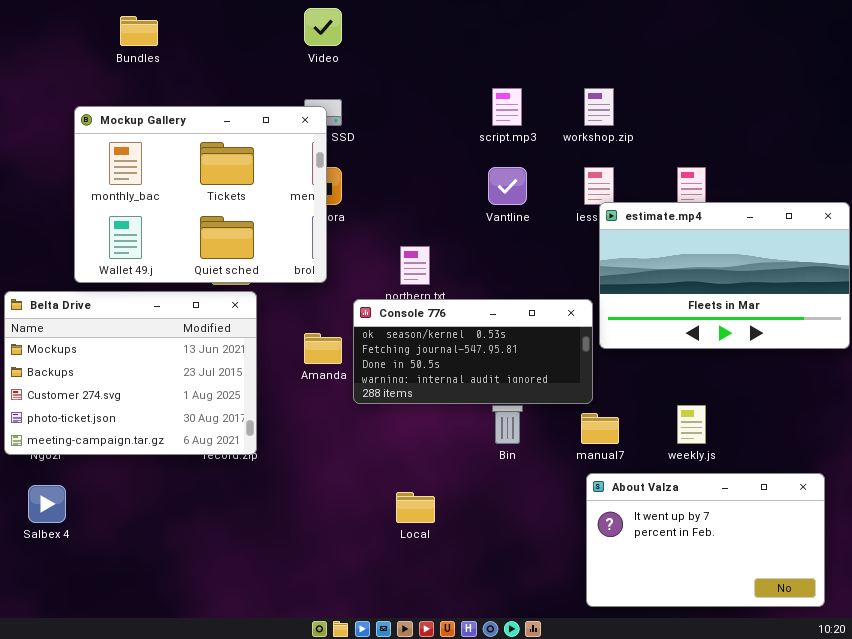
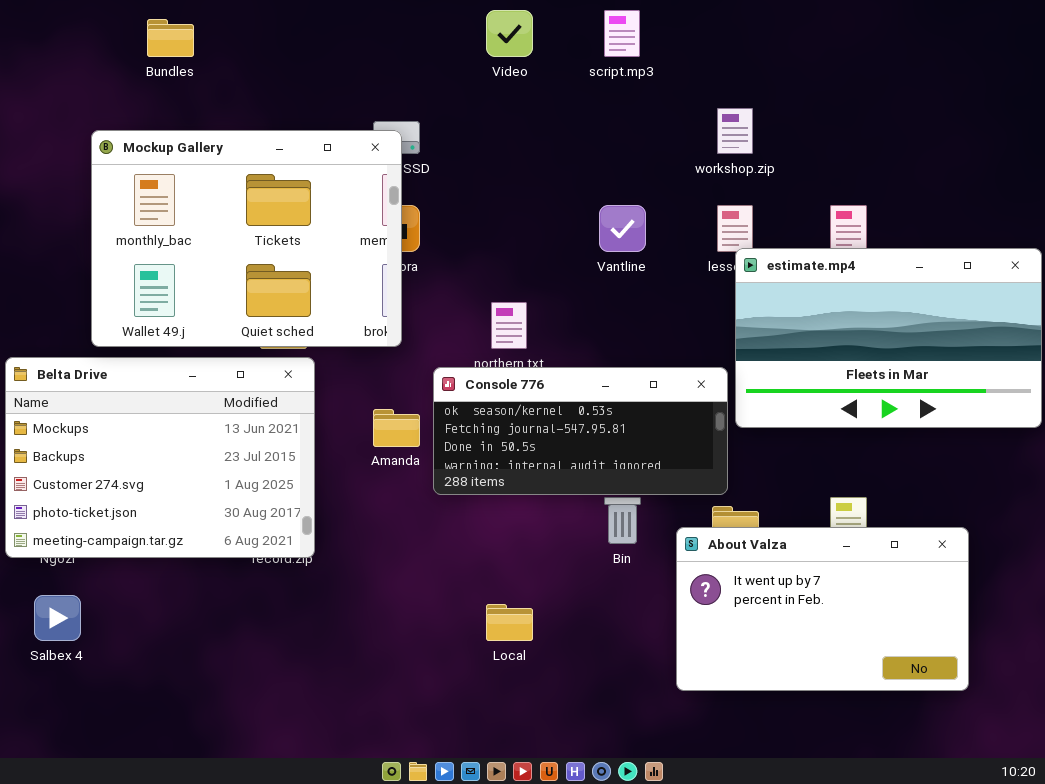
Video: [304,8,342,46] -> [486,10,533,57], moved
script.mp3: [492,88,522,126] -> [604,10,640,57], moved
About Valza: [586,473,825,607] -> [676,527,969,691], moved

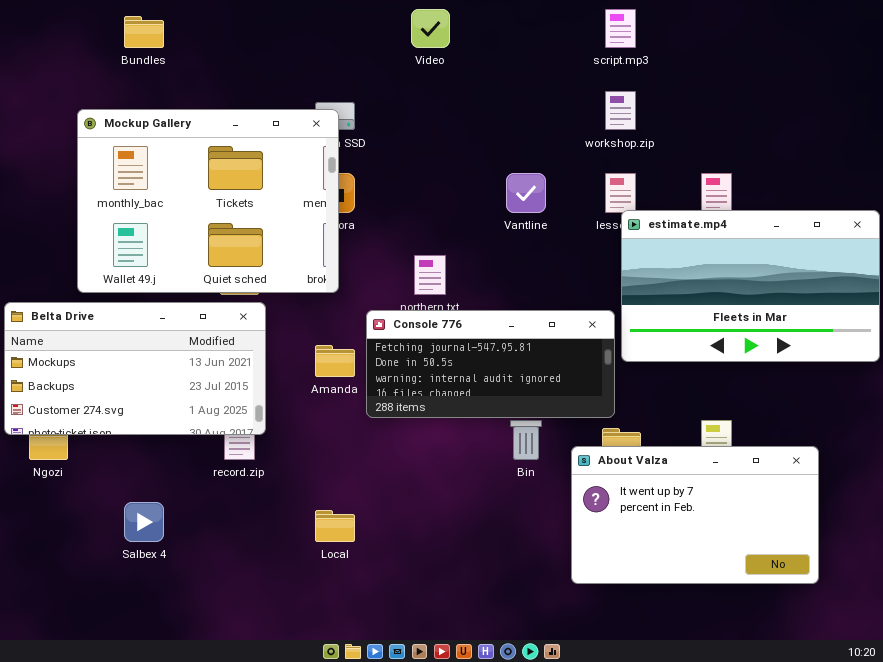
script.mp3: [604,10,640,57] -> [605,9,636,48], moved
Belta Drive: [5,357,315,558] -> [4,302,266,435], resized
Console 776: [433,367,728,495] -> [366,310,615,418], scrolled down 1 row
Salbex 4: [34,595,81,641] -> [124,502,164,542], moved
Local: [486,604,533,641] -> [315,510,355,542], moved

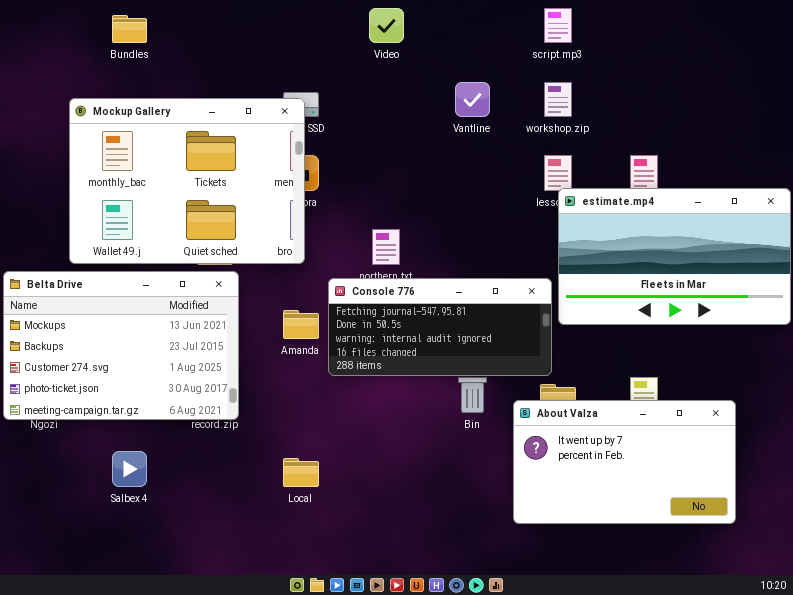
Vantline: [506,173,546,213] -> [455,82,490,117], moved
Belta Drive: [4,302,266,435] -> [3,271,239,420], resized

